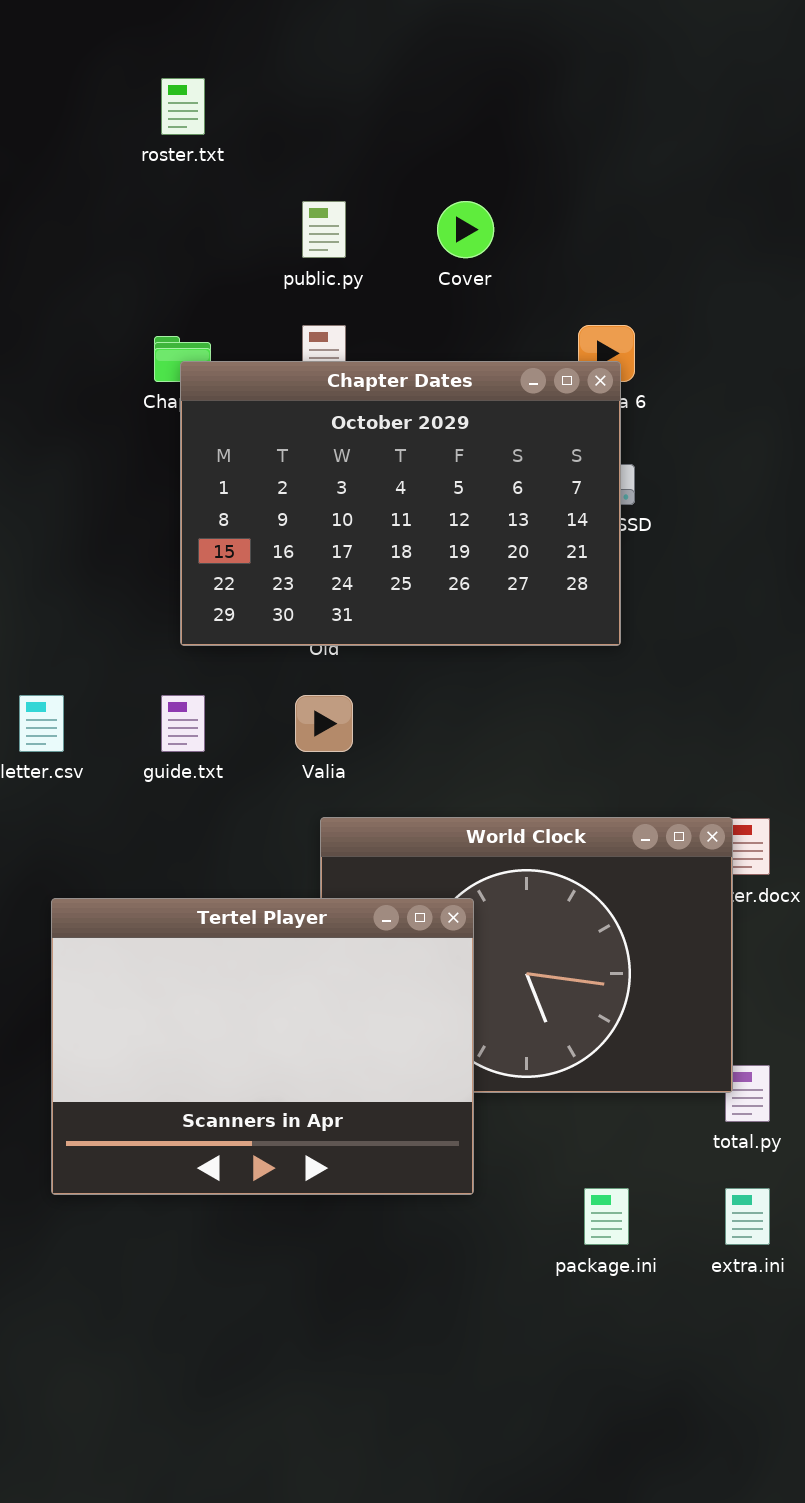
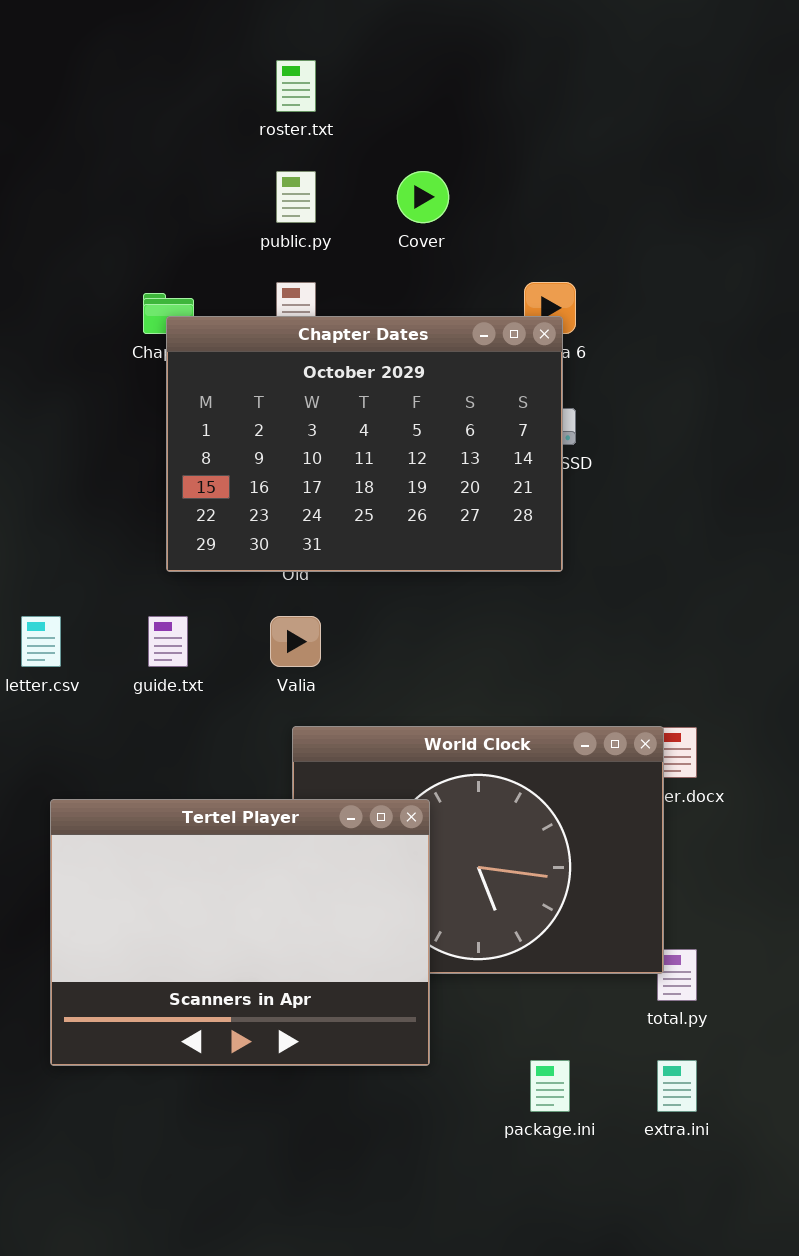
roster.txt: [161,78,205,135] -> [276,60,316,112], moved

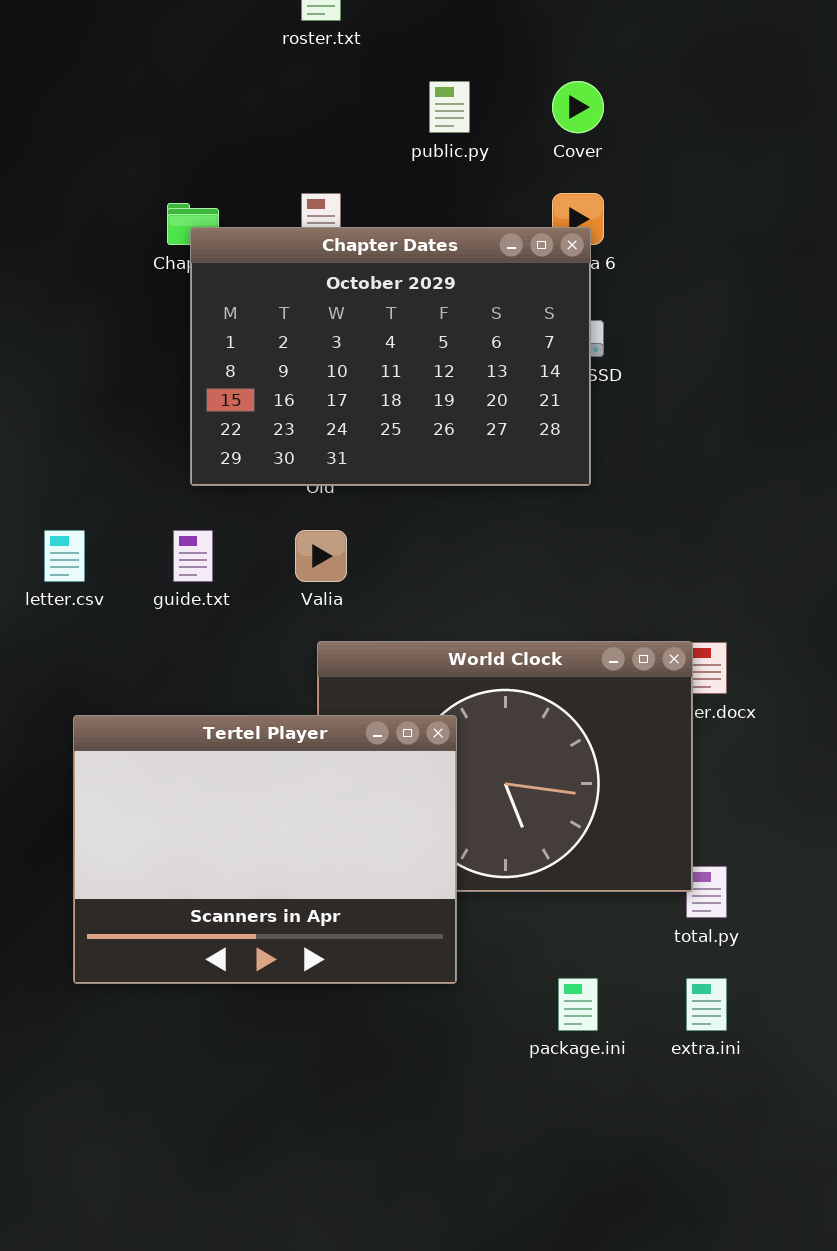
public.py: [276,171,316,223] -> [429,81,470,133], moved
Cover: [397,171,449,223] -> [552,81,604,133], moved

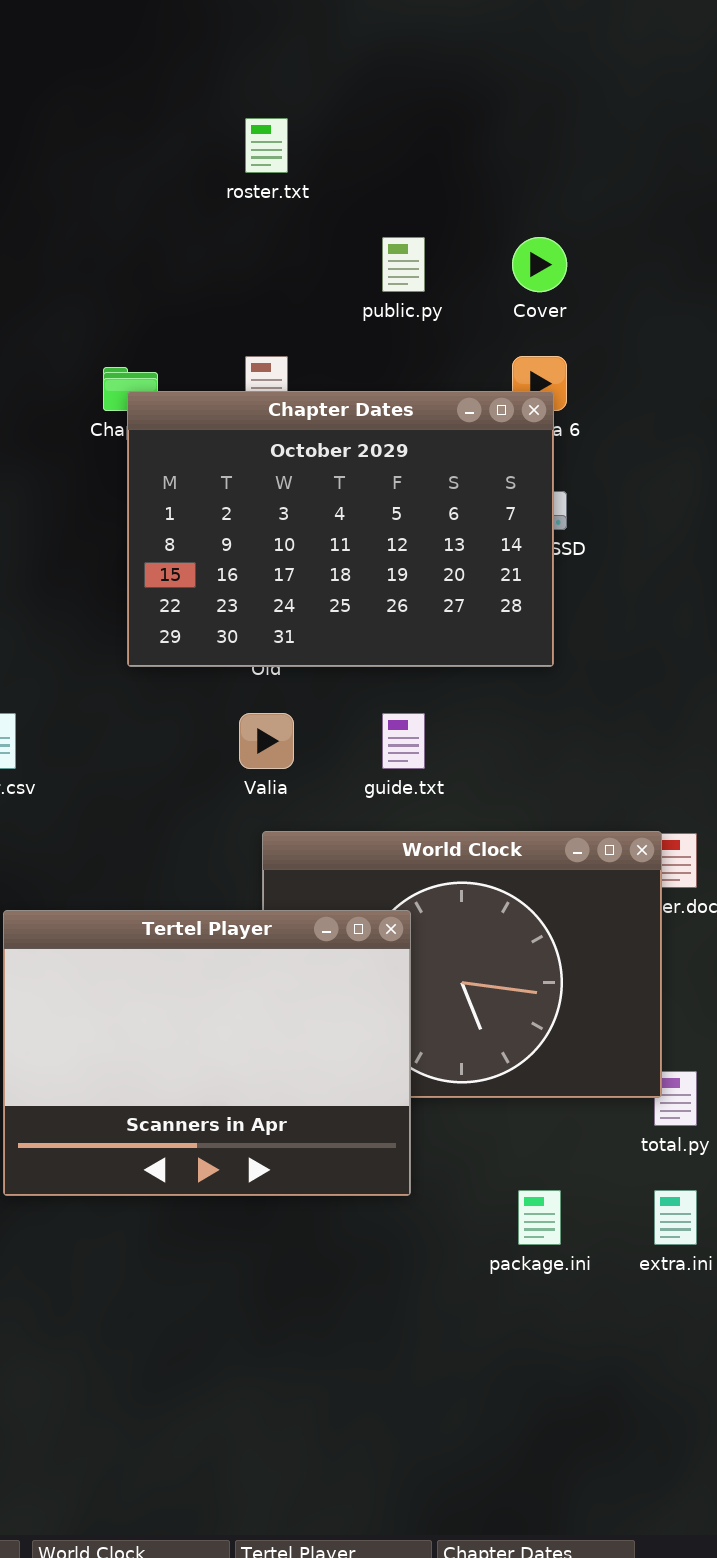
guide.txt: [173,530,213,582] -> [382,713,425,769], moved

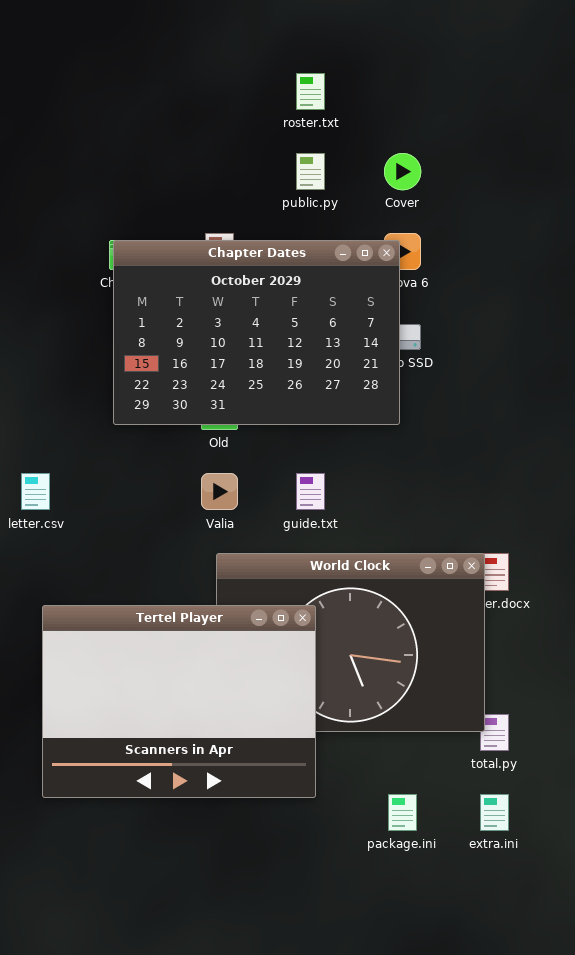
roster.txt: [245,118,288,173] -> [296,73,325,110], moved
Chapter Dates: [127,391,554,667] -> [113,240,400,425], moved

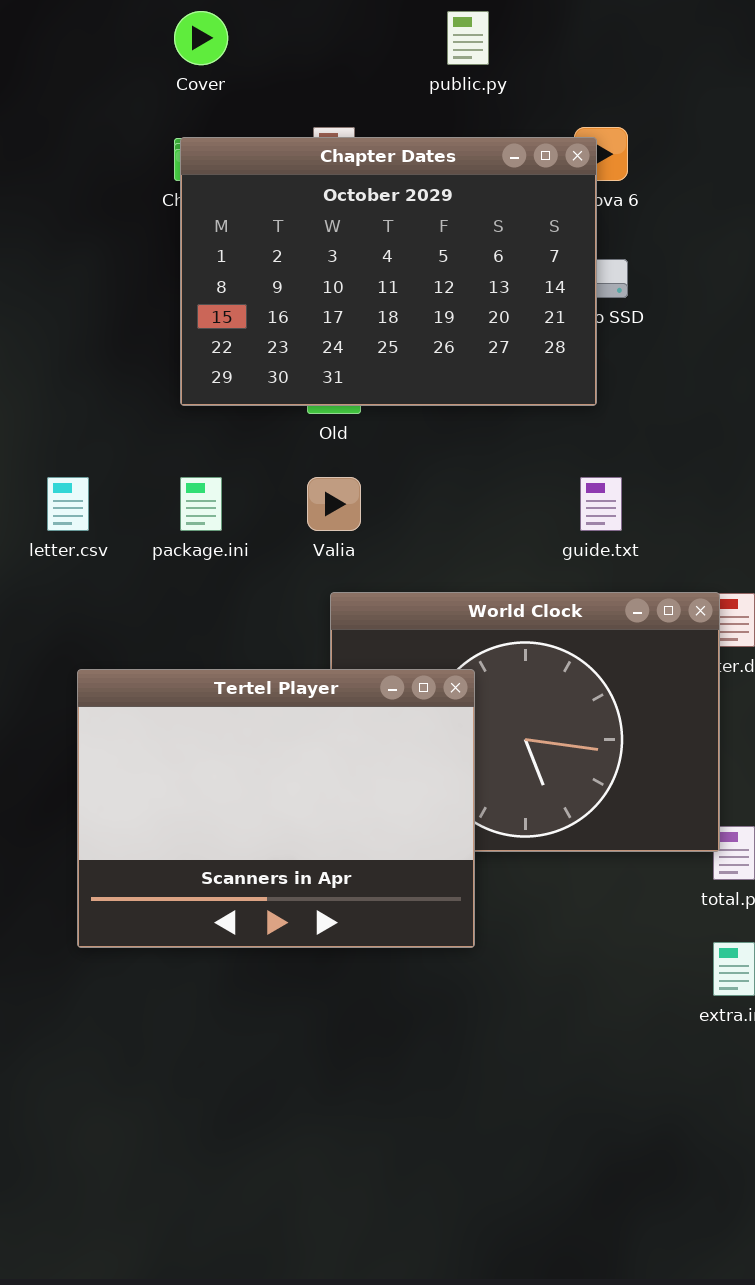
Cover: [384,153,421,190] -> [174,11,228,65], moved
guide.txt: [296,473,325,510] -> [580,477,622,531], moved
package.ini: [388,794,417,831] -> [180,477,222,531], moved

